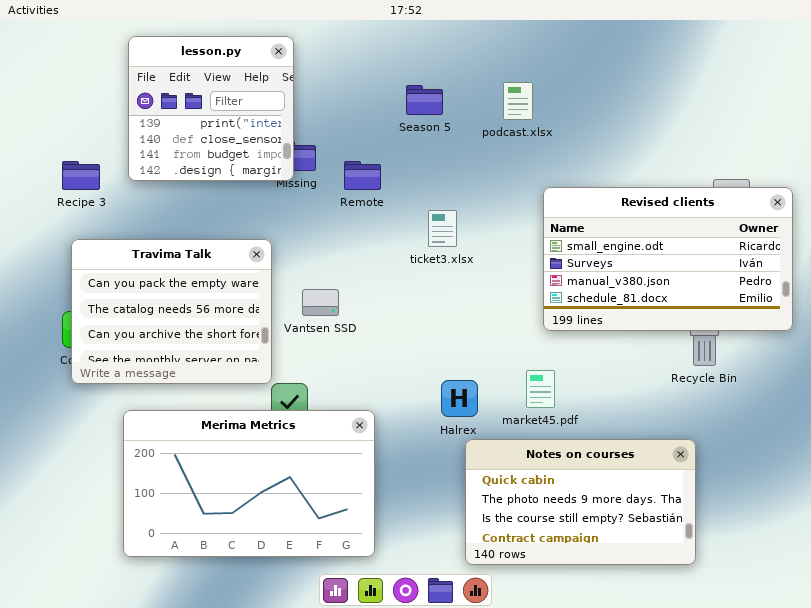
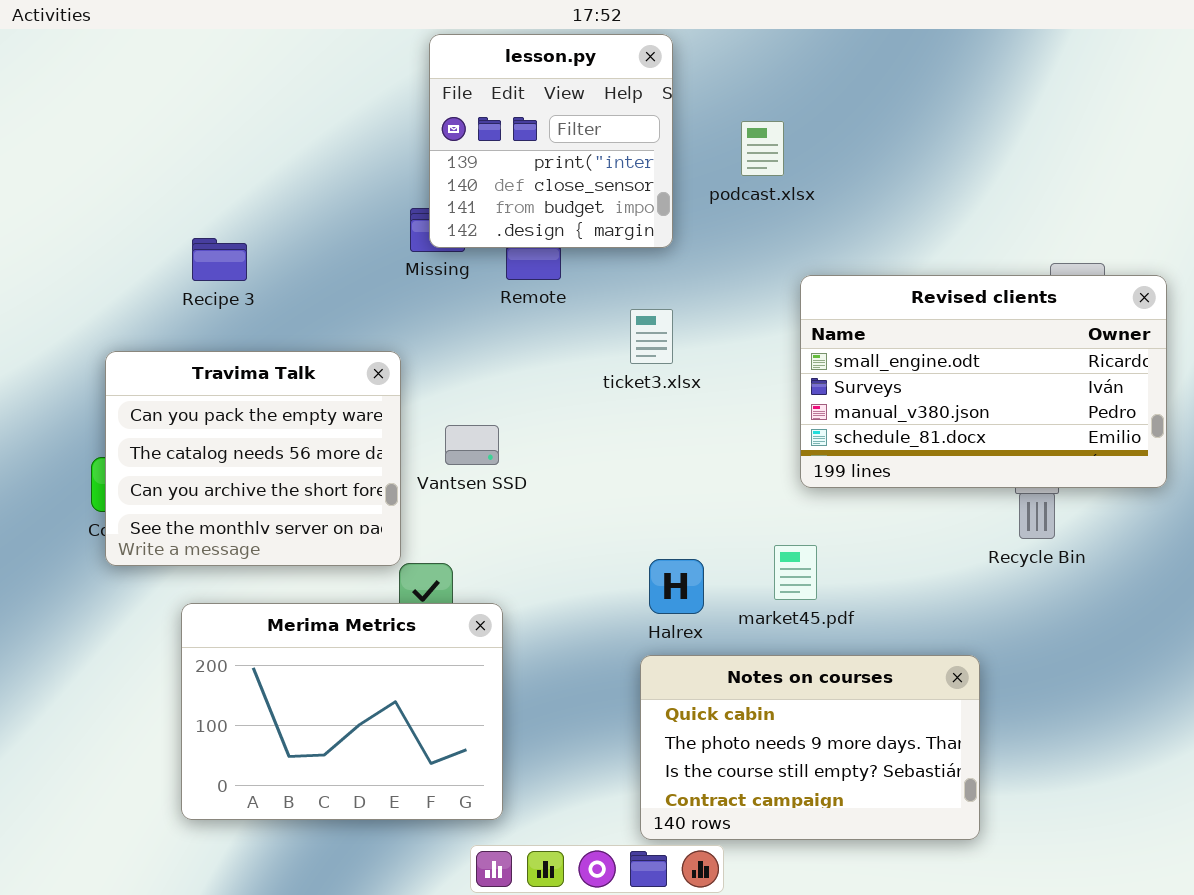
lesson.py: [128,36,294,181] -> [429,34,673,248], moved
Recipe 3: [62,161,100,190] -> [192,238,247,281], moved
Merima Metrics: [123,410,375,557] -> [181,603,503,820], resized
Notes on courses: [465,439,696,565] -> [640,655,980,840], moved

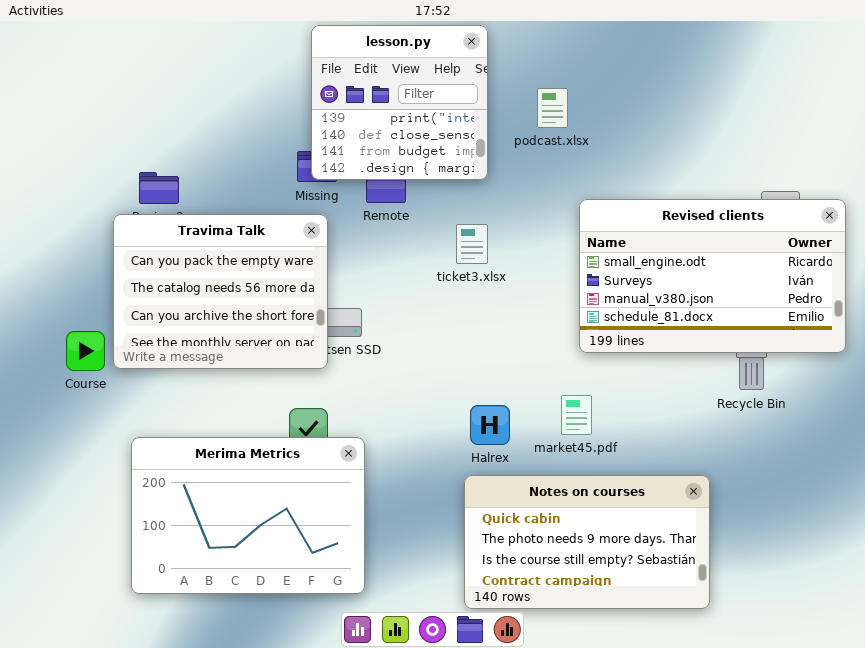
Travima Talk: [105,351,401,566] -> [113,214,328,369], moved

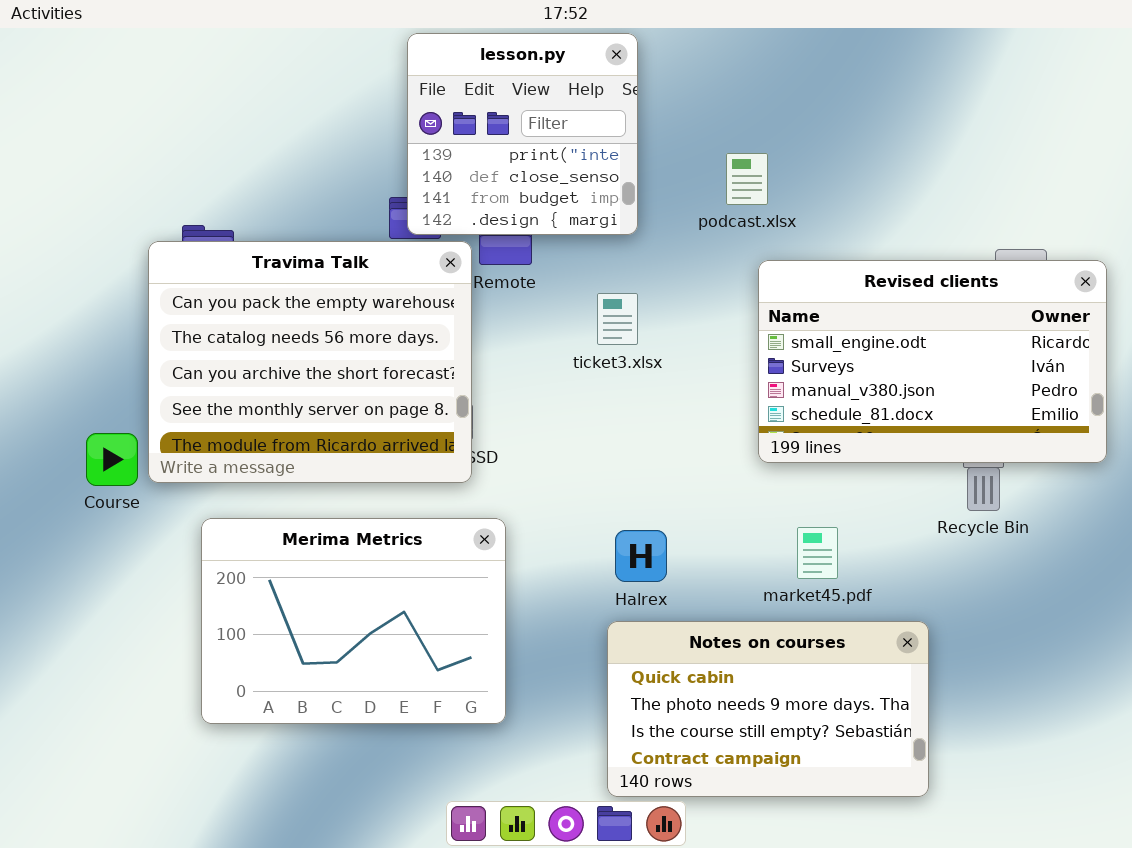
podcast.xlsx: [537,88,568,128] -> [726,153,768,205], moved
Travima Talk: [113,214,328,369] -> [148,241,472,483], resized
market45.pdf: [561,395,592,435] -> [797,527,838,579], moved
Merima Metrics: [131,437,365,594] -> [201,518,506,724], moved

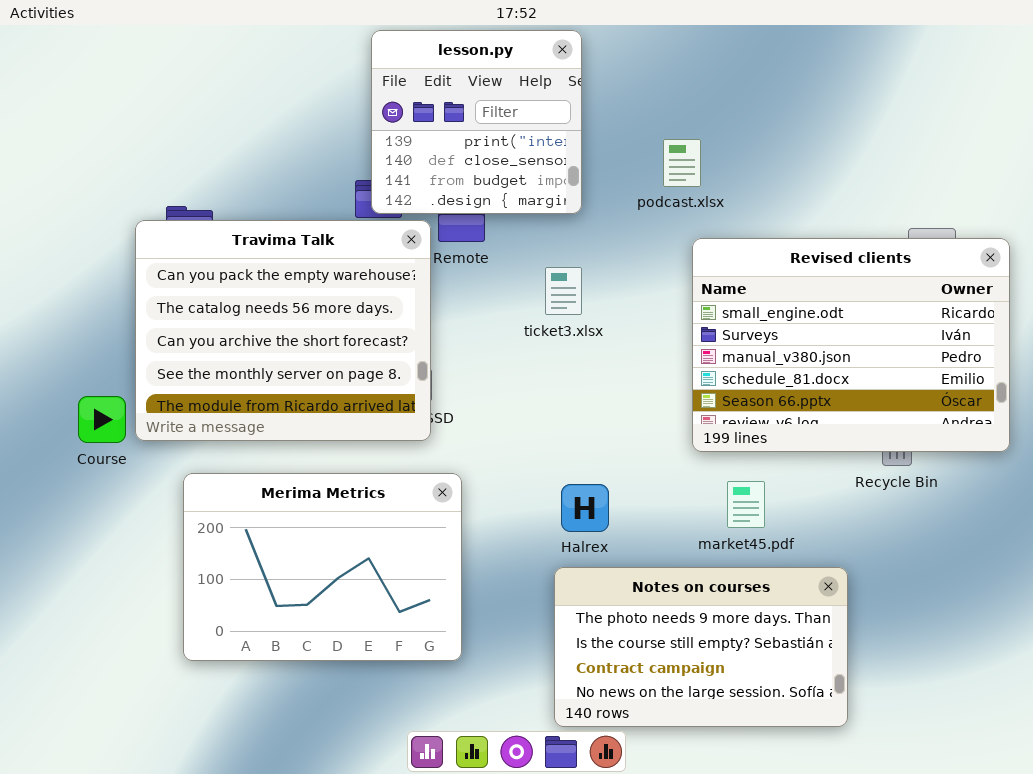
Revised clients: [758,260,1107,463] -> [692,238,1010,452], resized
Notes on courses: [607,621,929,797] -> [554,567,848,727], scrolled down 1 row

